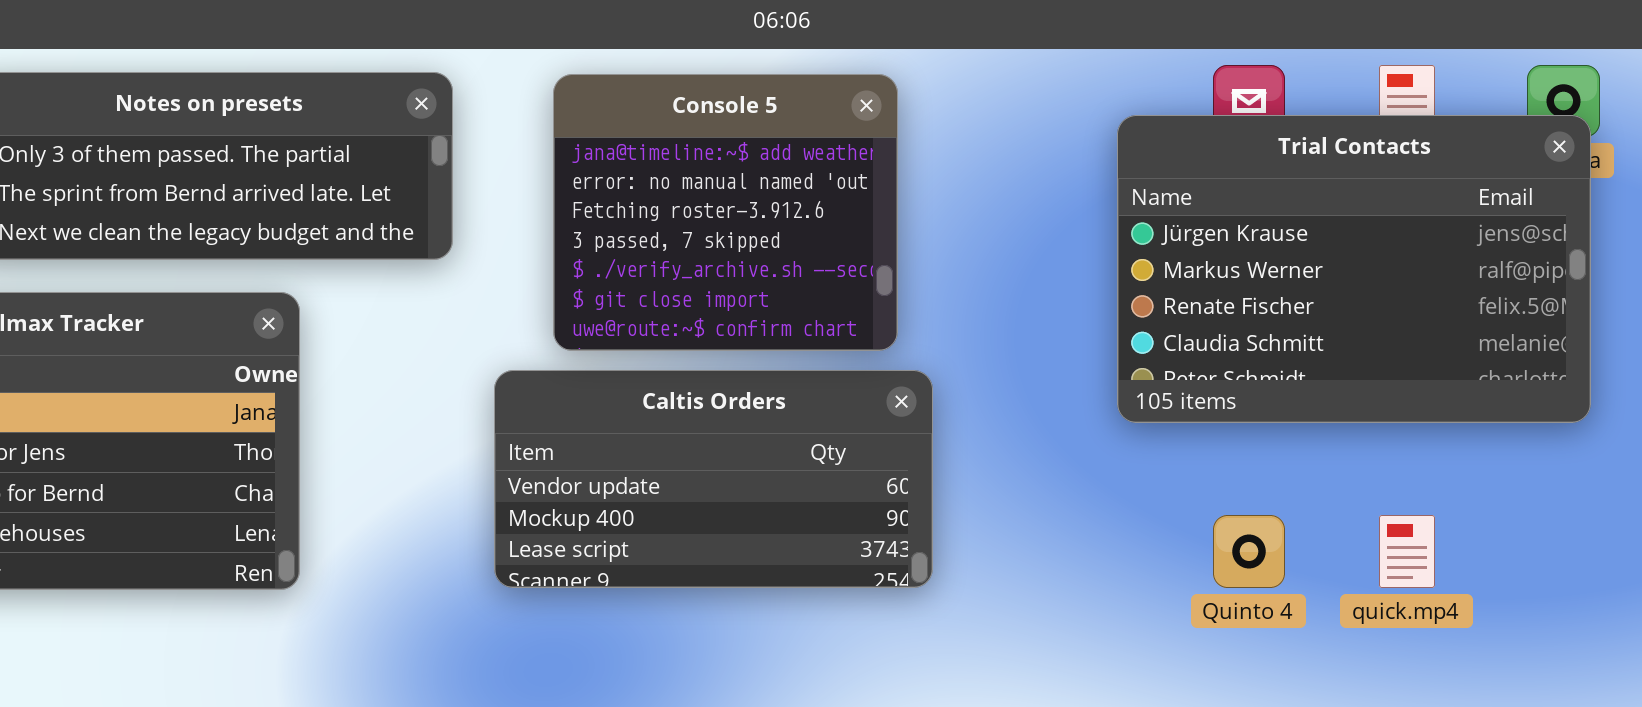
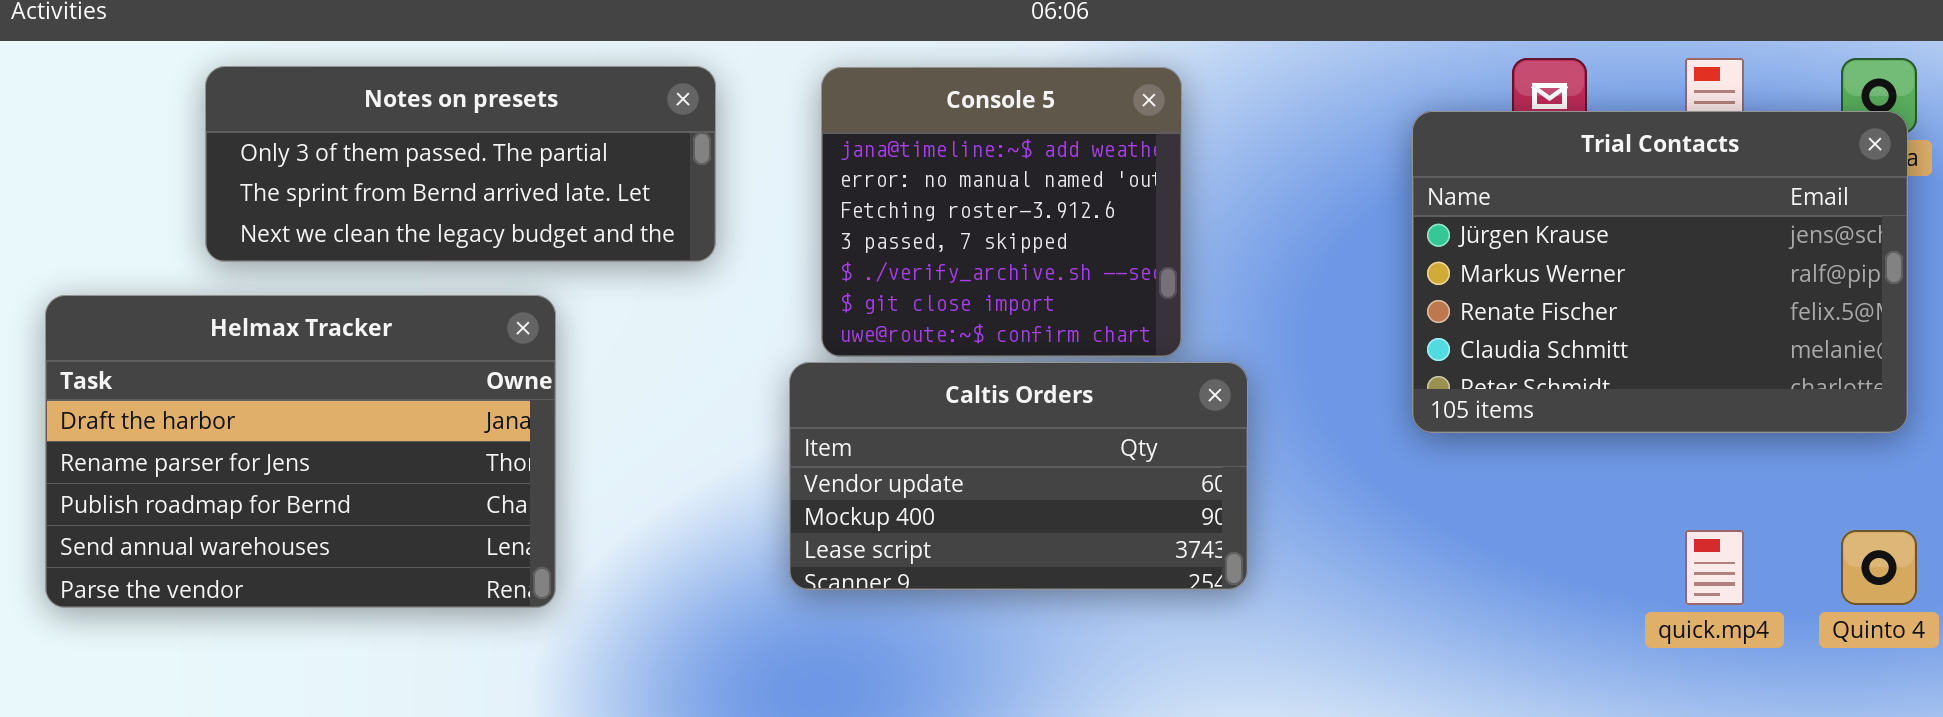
Caltis Orders: [494,370,933,588] -> [789,362,1248,590], moved
Quinto 4: [1213,515,1285,588] -> [1841,530,1917,605], moved

